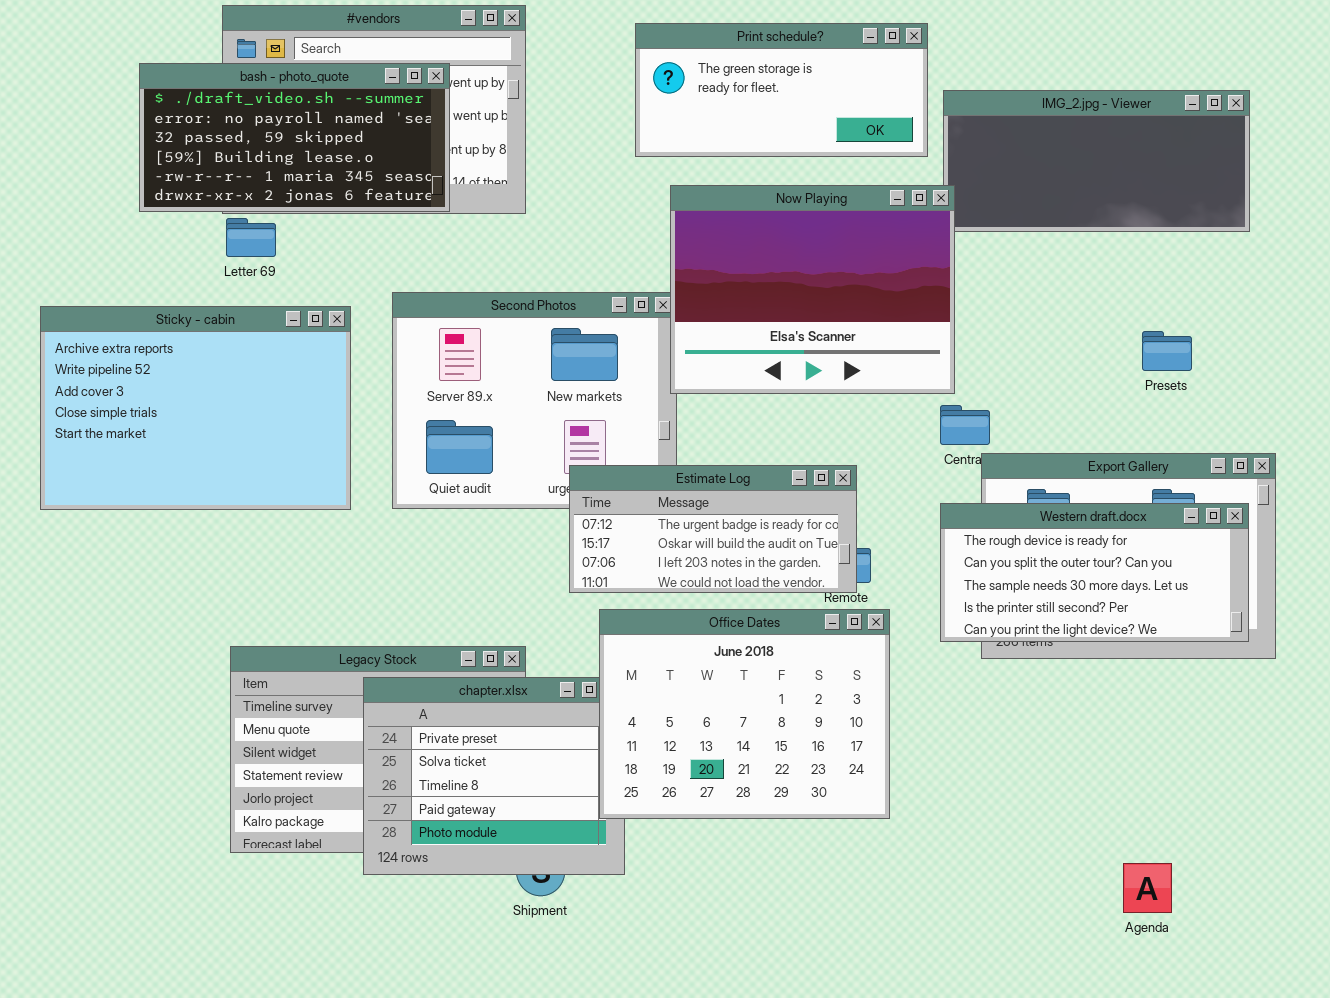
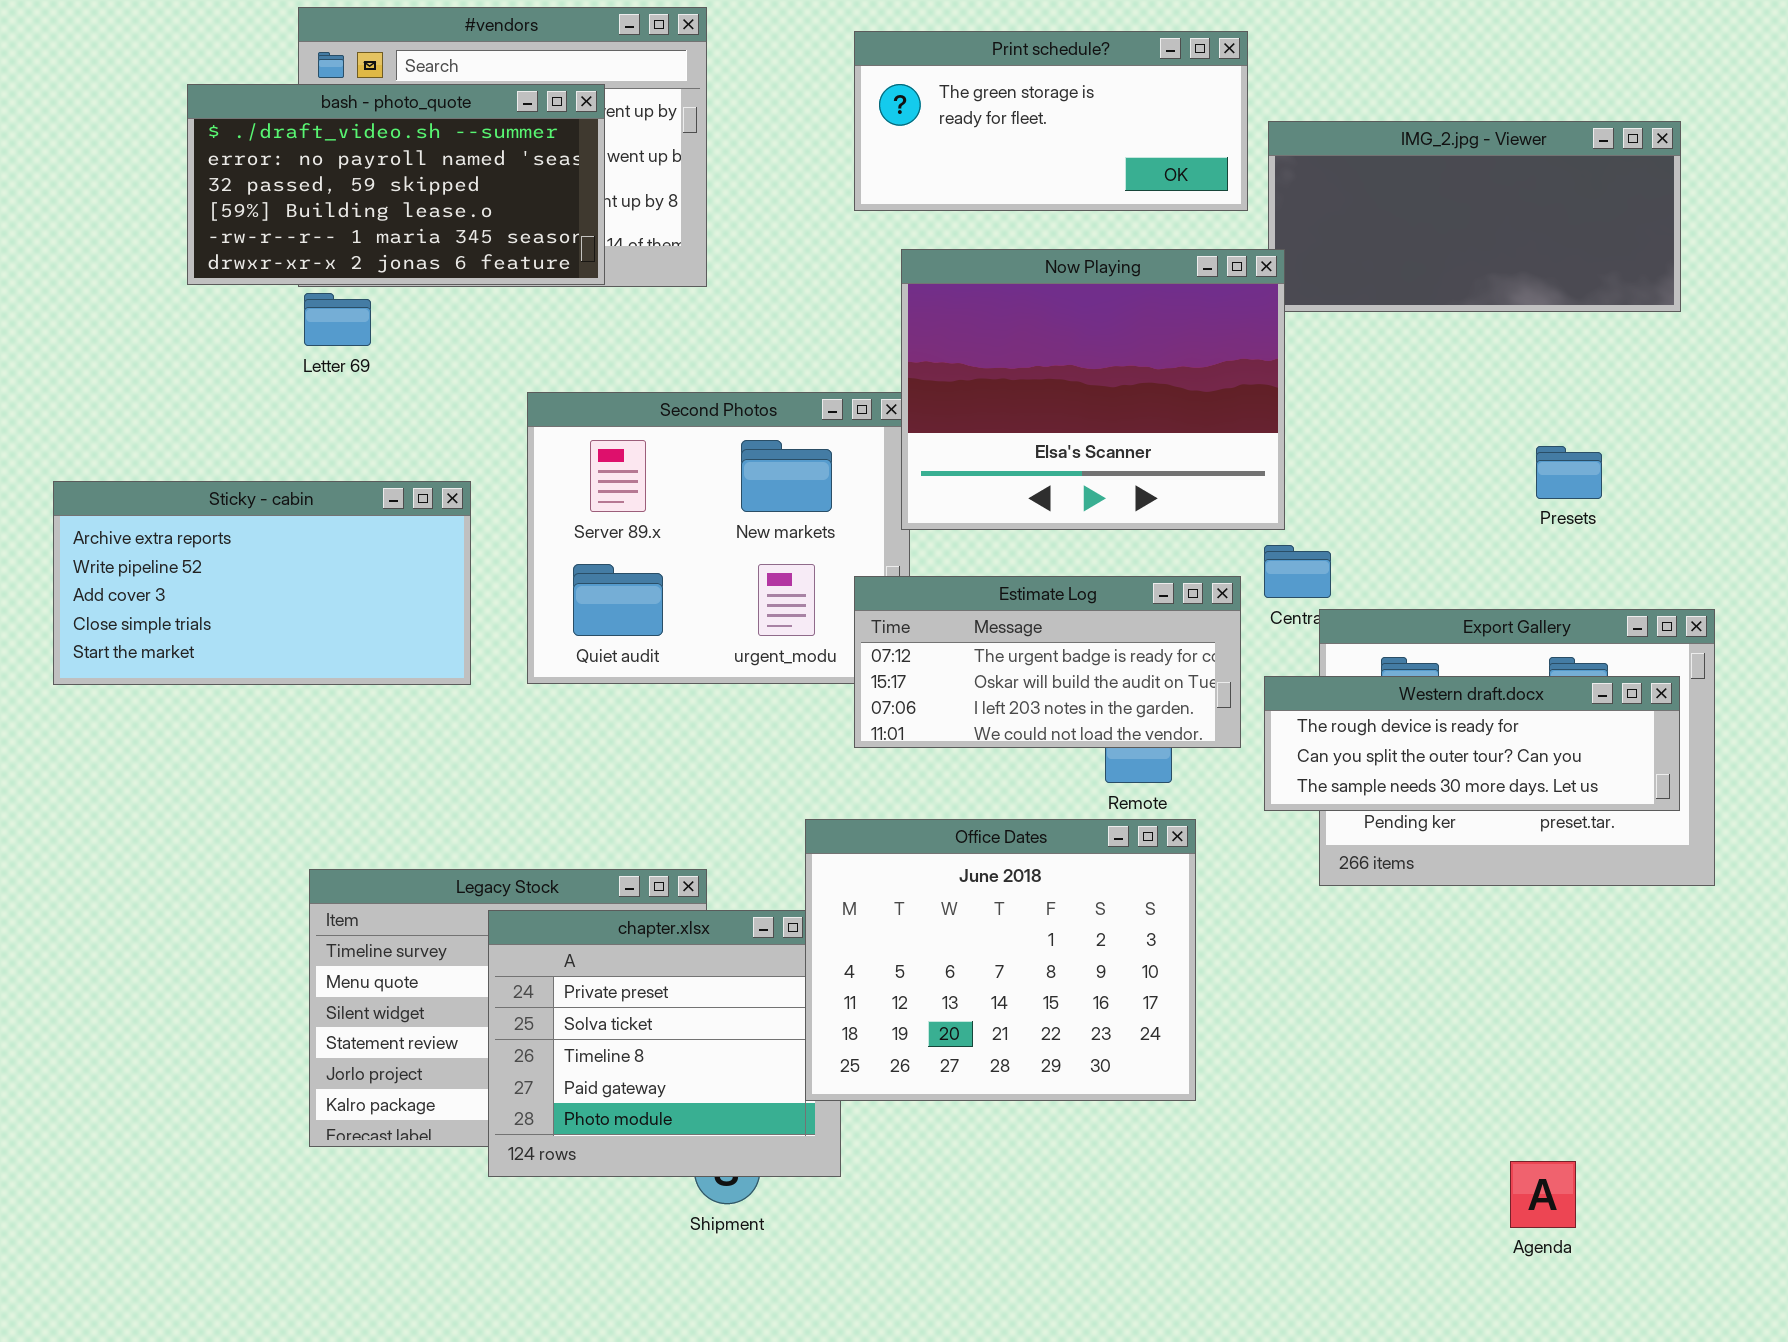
Sticky - cabin: [40,306,351,510] -> [53,481,471,685], resized
Estimate Log: [569,465,857,593] -> [854,576,1241,748], moved
Western draft.docx: [940,503,1249,642] -> [1264,676,1680,811], resized

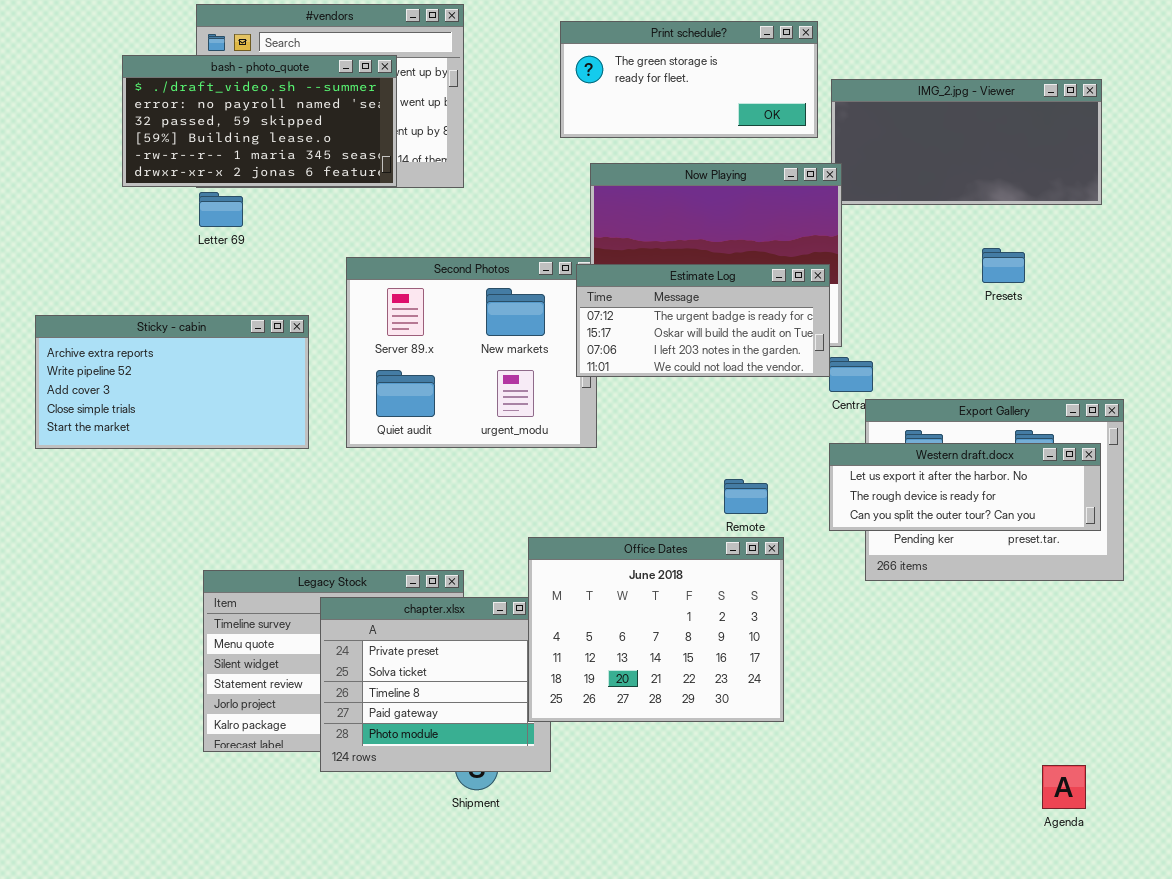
Presets: [1536,446,1602,499] -> [982,248,1025,283], moved
Estimate Log: [854,576,1241,748] -> [576,264,830,377], moved
Western draft.docx: [1264,676,1680,811] -> [829,443,1101,531], scrolled up 1 row
Agenda: [1510,1161,1576,1228] -> [1042,765,1086,809], moved

